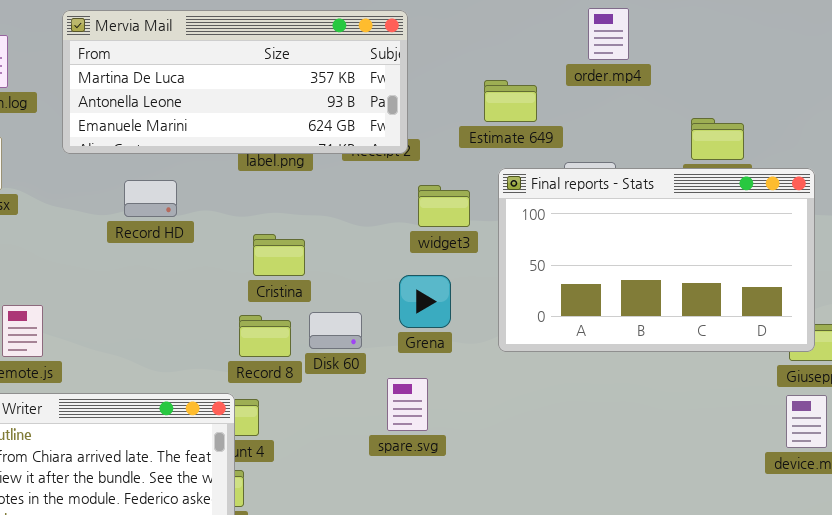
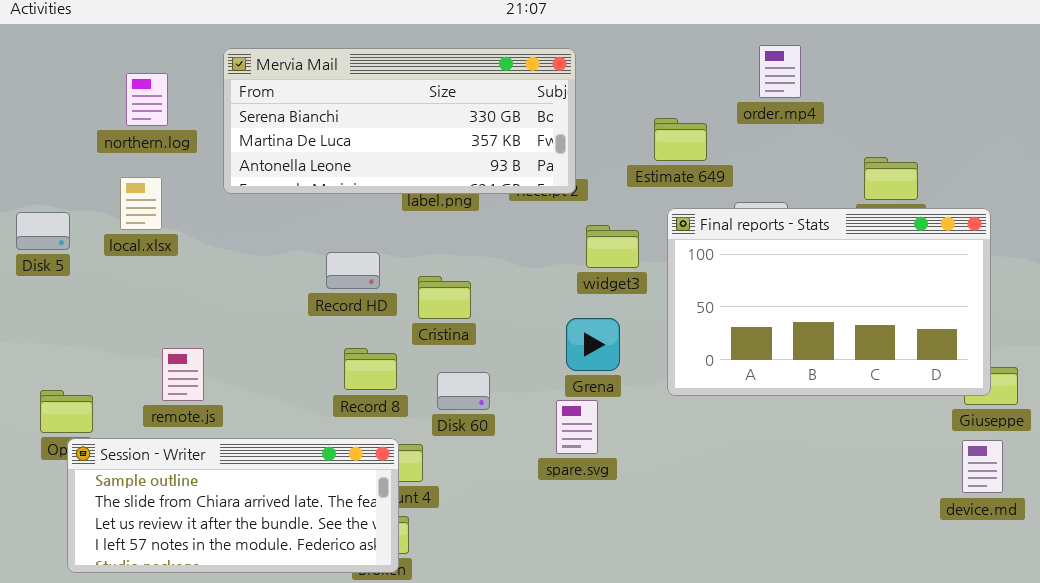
Mervia Mail: [62,10,408,154] -> [223,48,576,194], scrolled up 1 row
Record HD: [124,180,177,217] -> [326,252,380,289], moved
Disk 60: [309,312,362,349] -> [437,372,490,410], moved
Record 8: [239,315,291,357] -> [344,348,397,390], moved
spare.svg: [387,378,428,431] -> [556,400,598,454], moved

